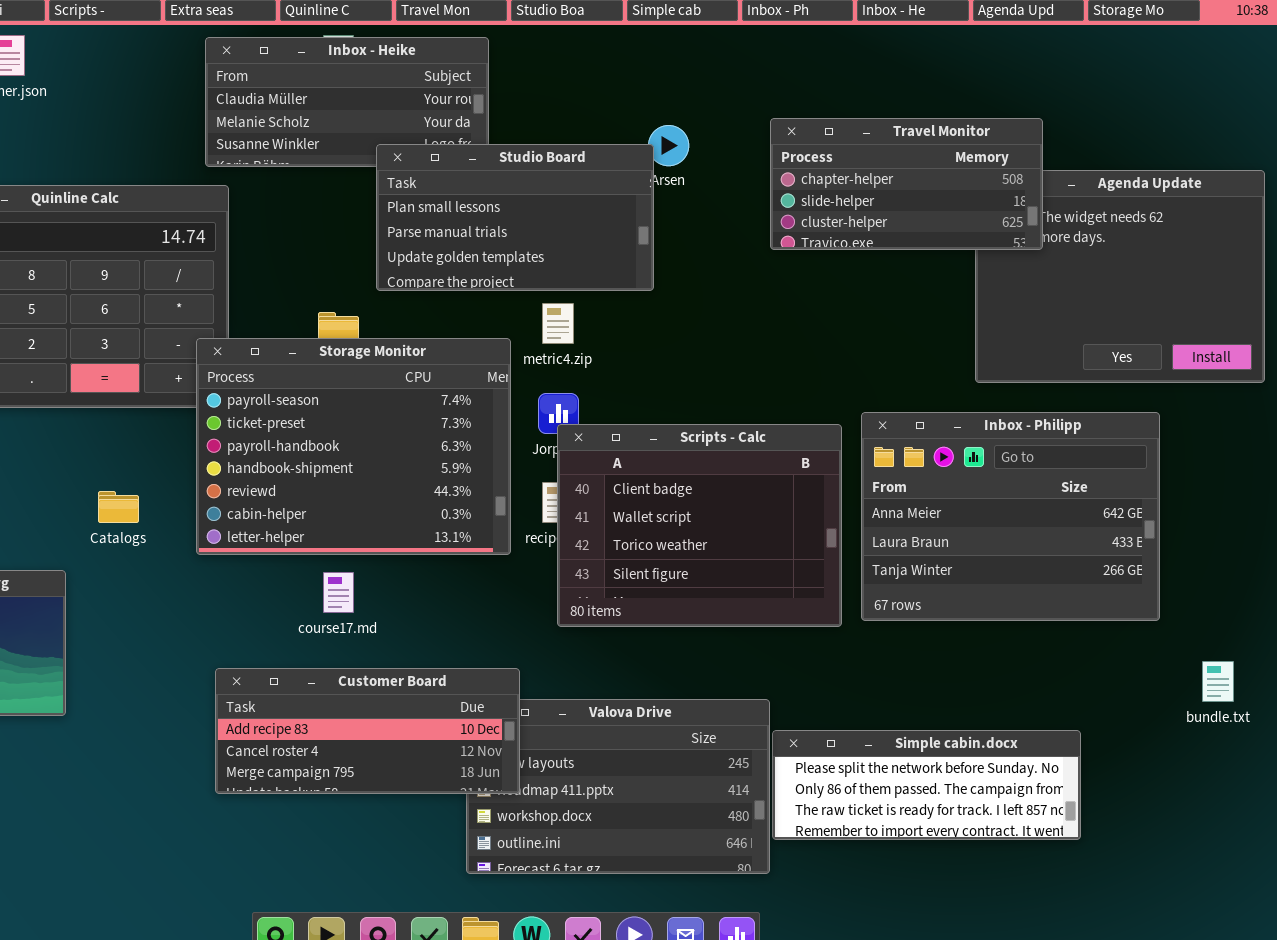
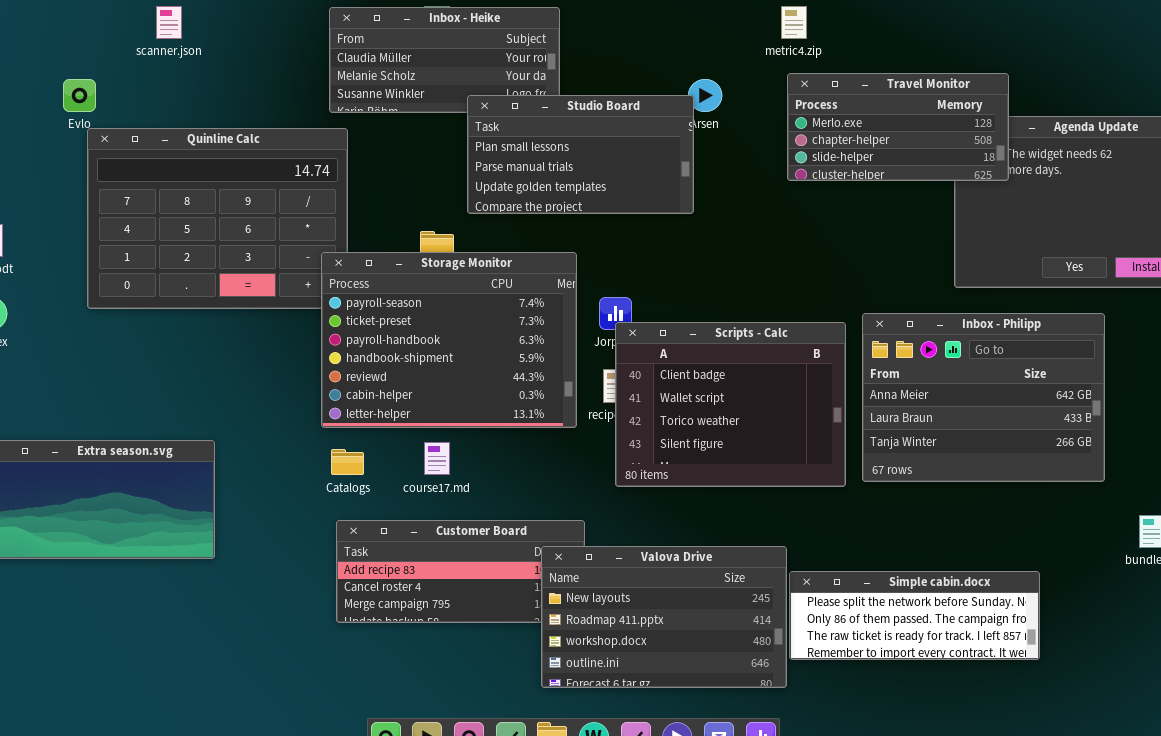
Travel Monitor: [770,118,1043,250] -> [787,73,1009,181], scrolled up 1 row
metric4.zip: [542,303,574,344] -> [781,6,807,39], moved
Catalogs: [98,491,139,523] -> [331,449,364,475], moved
Valova Drive: [466,699,770,874] -> [541,546,787,688], raised

